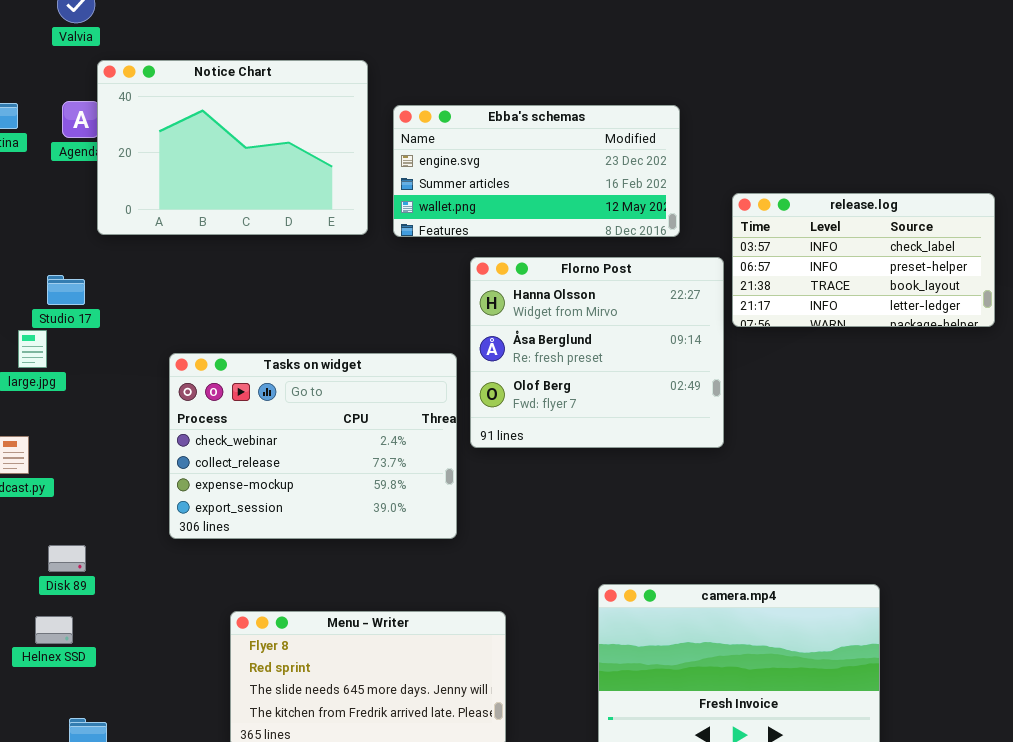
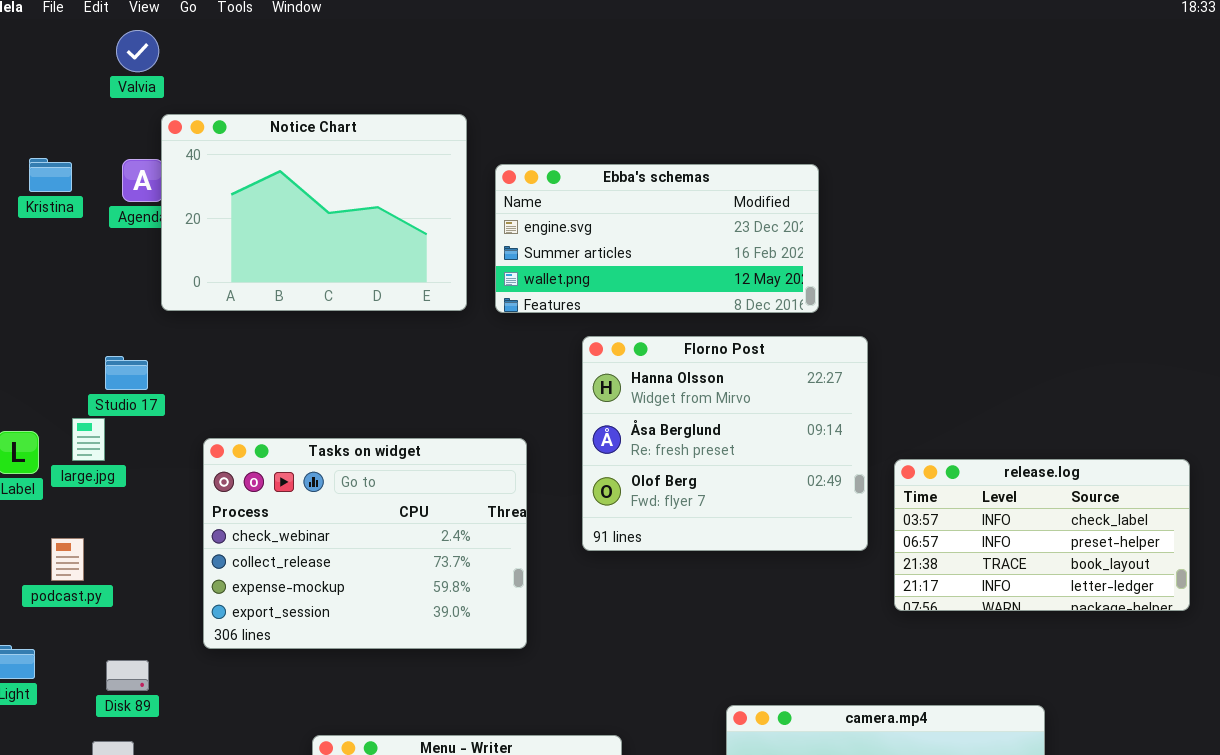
release.log: [732,193,995,327] -> [894,459,1190,611], moved
Tasks on widget: [169,353,457,539] -> [203,438,527,649], moved

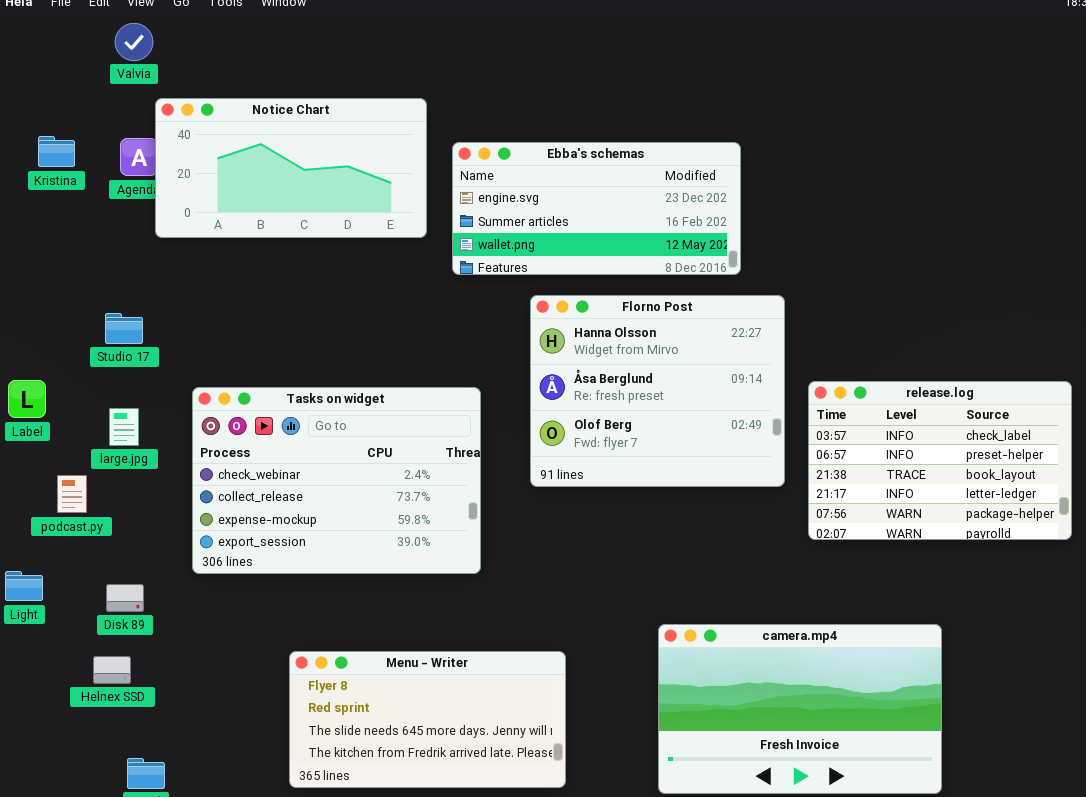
Notice Chart: [161,114,467,311] -> [155,98,427,238], resized
large.jpg: [72,418,105,461] -> [109,408,139,446], moved
release.log: [894,459,1190,611] -> [808,381,1072,540], resized

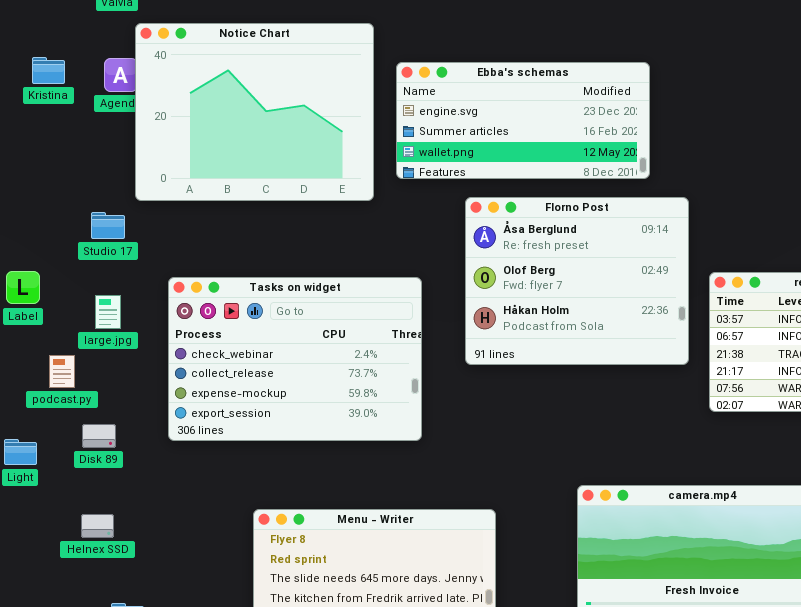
Notice Chart: [155,98,427,238] -> [135,23,374,201], resized
Florno Post: [530,295,785,487] -> [465,197,689,365], scrolled down 1 row
Disk 89: [106,584,144,612] -> [82,424,116,448], moved

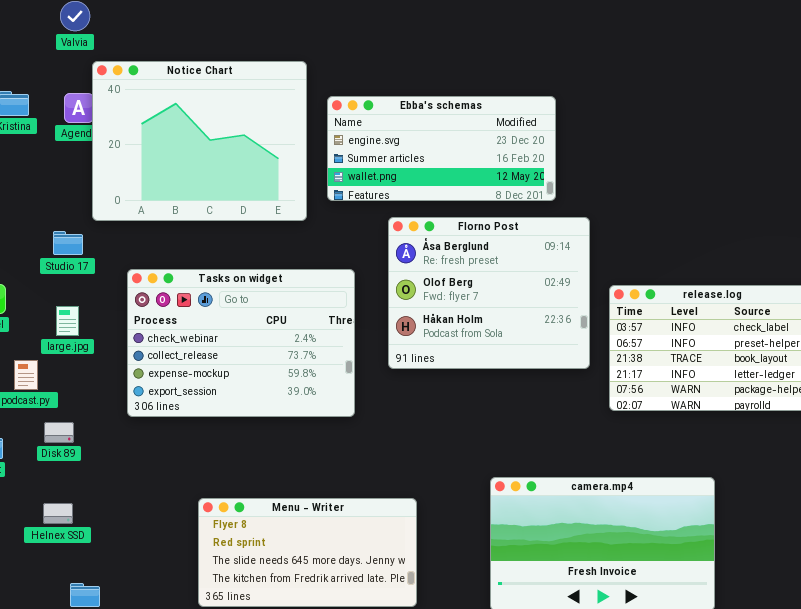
Tasks on widget: [168,277,422,441] -> [127,269,355,417], moved

